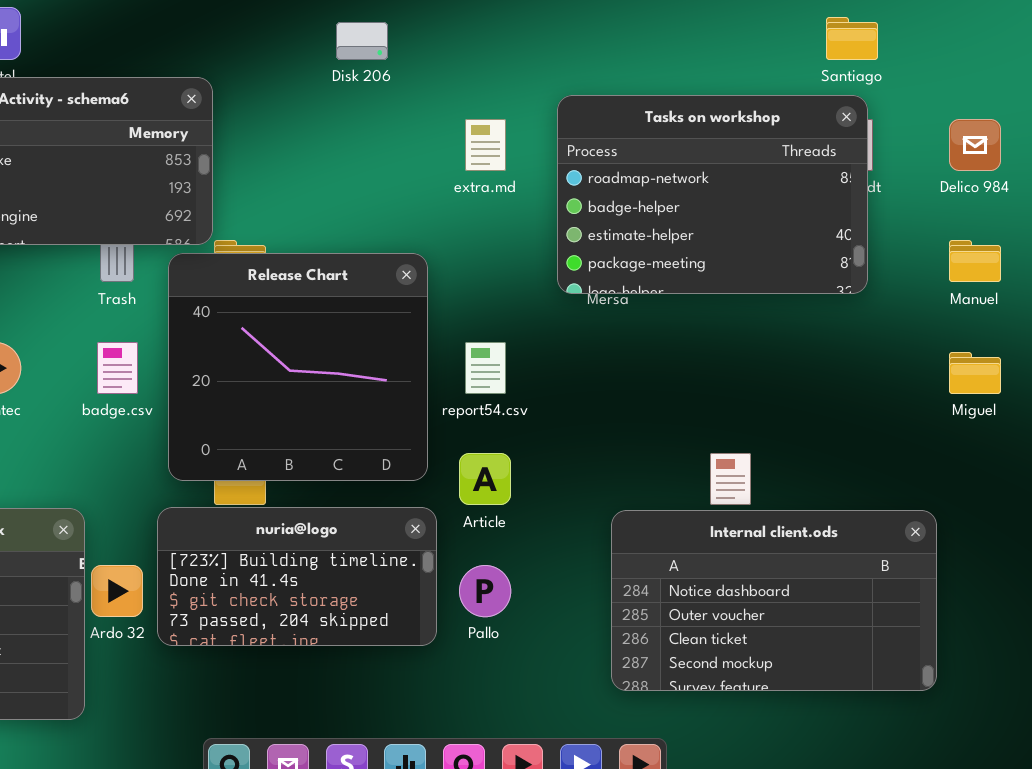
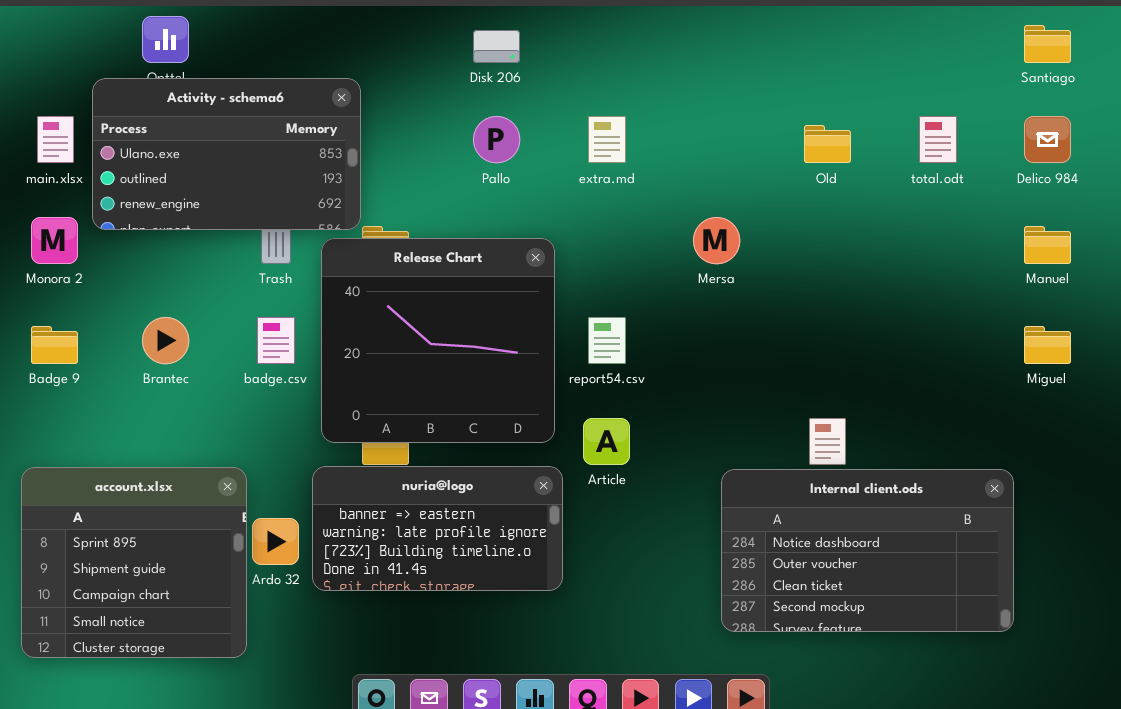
Santiago: [826,17,878,60] -> [1024,25,1071,63], moved
Tasks on workshop: [557,95,868,294] -> none, closed
nuria@logo: [157,507,437,646] -> [312,466,563,591], scrolled up 2 rows
Pallo: [459,565,511,617] -> [473,116,520,163], moved

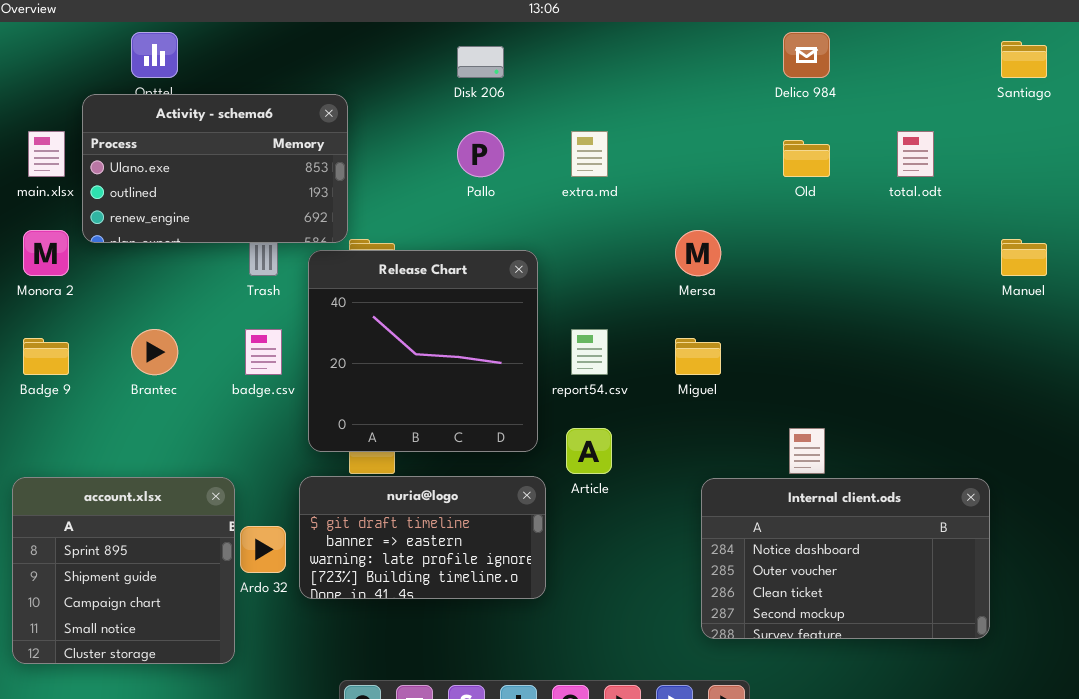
Delico 984: [1024,116,1071,163] -> [783,32,830,78], moved
Miguel: [1024,326,1071,364] -> [675,338,721,375], moved
nuria@logo: [312,466,563,591] -> [299,476,546,599], scrolled up 1 row

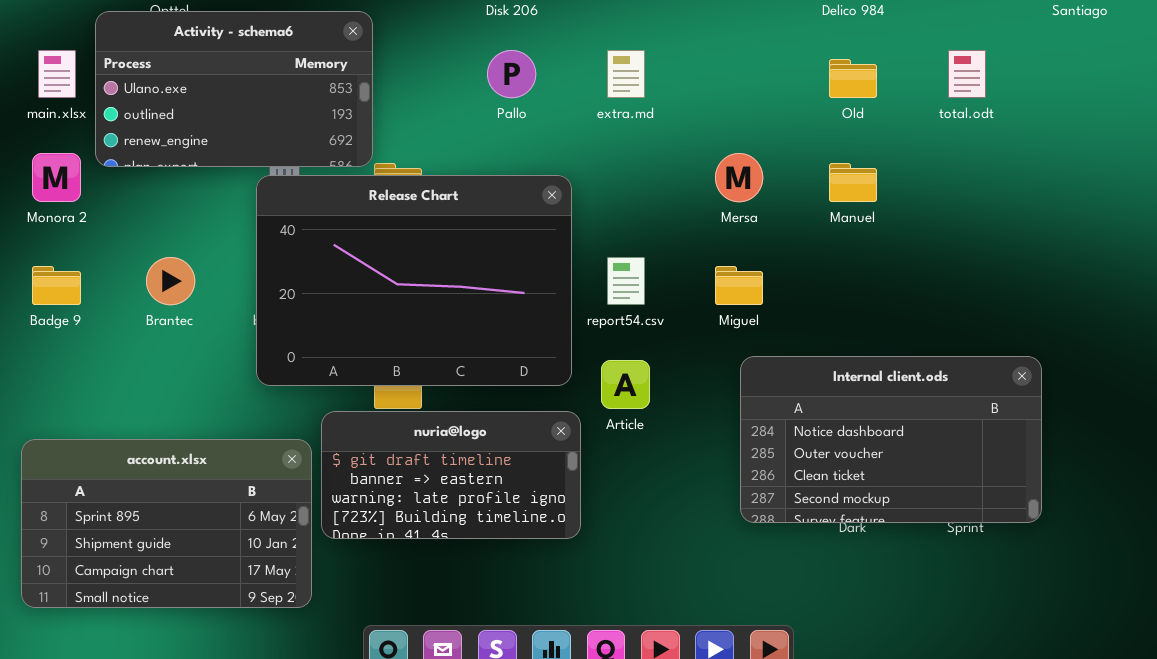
Manuel: [1001,239,1047,276] -> [829,163,877,202], moved
Release Chart: [308,250,538,452] -> [256,175,572,386], resized
account.xlsx: [12,477,235,664] -> [21,439,312,608], resized
Internal client.ods: [701,478,990,639] -> [740,356,1042,523], moved

